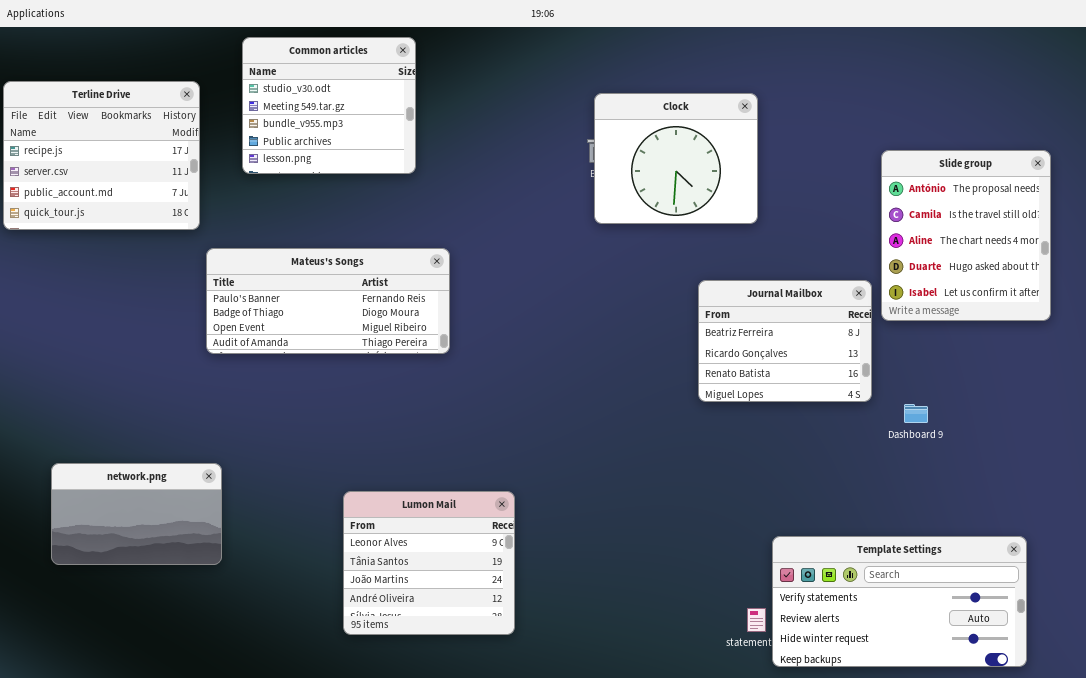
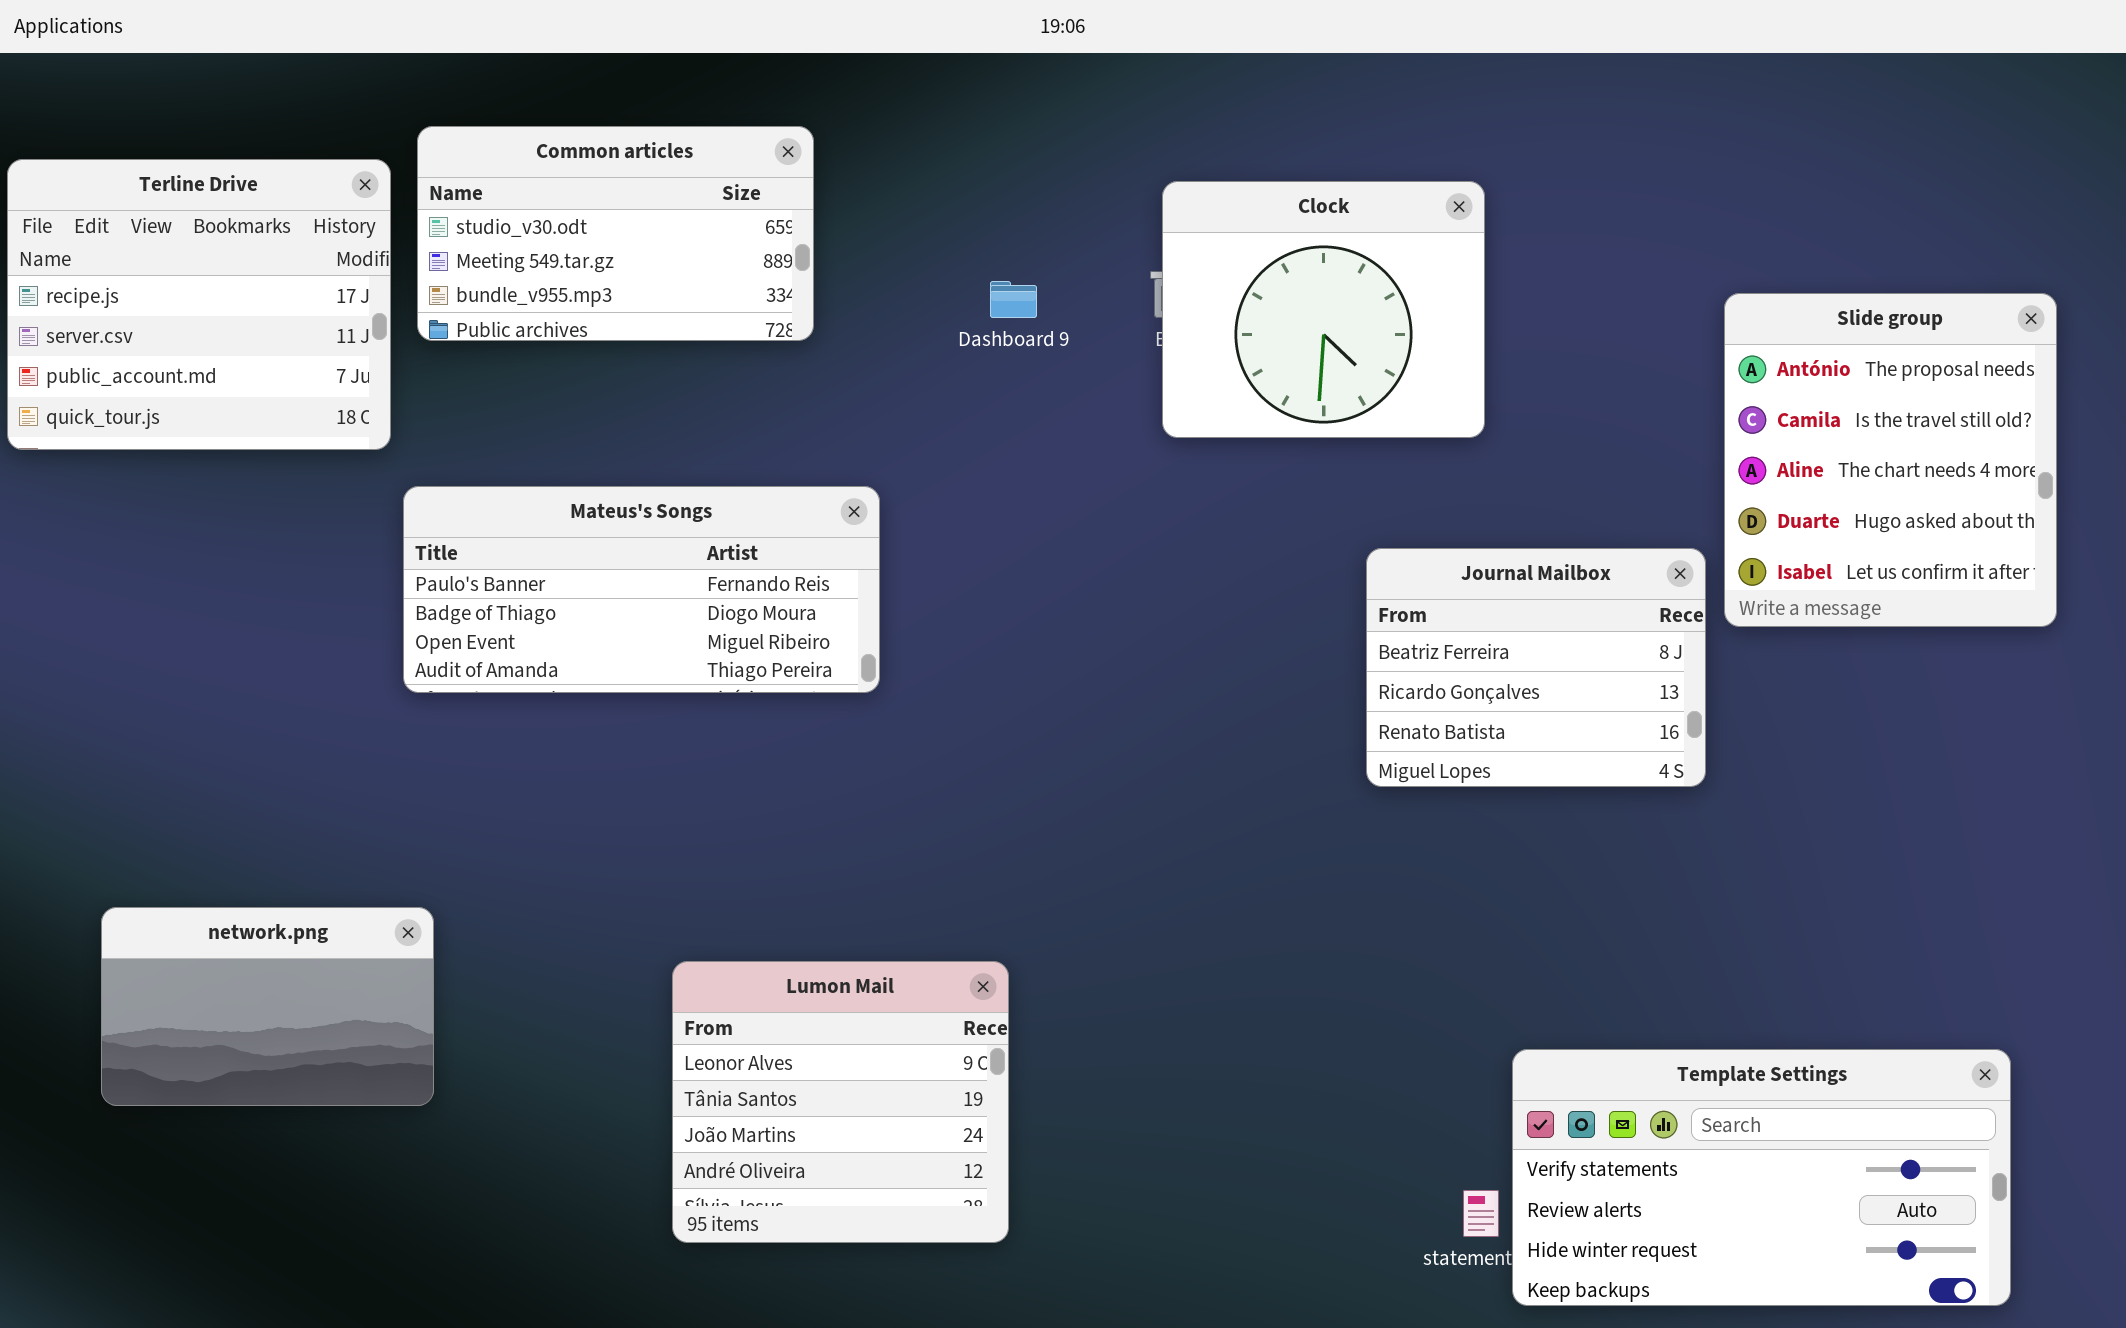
Common articles: [242,37,416,174] -> [417,126,814,341], resized
Dashboard 9: [904,404,928,423] -> [990,281,1037,318], moved

